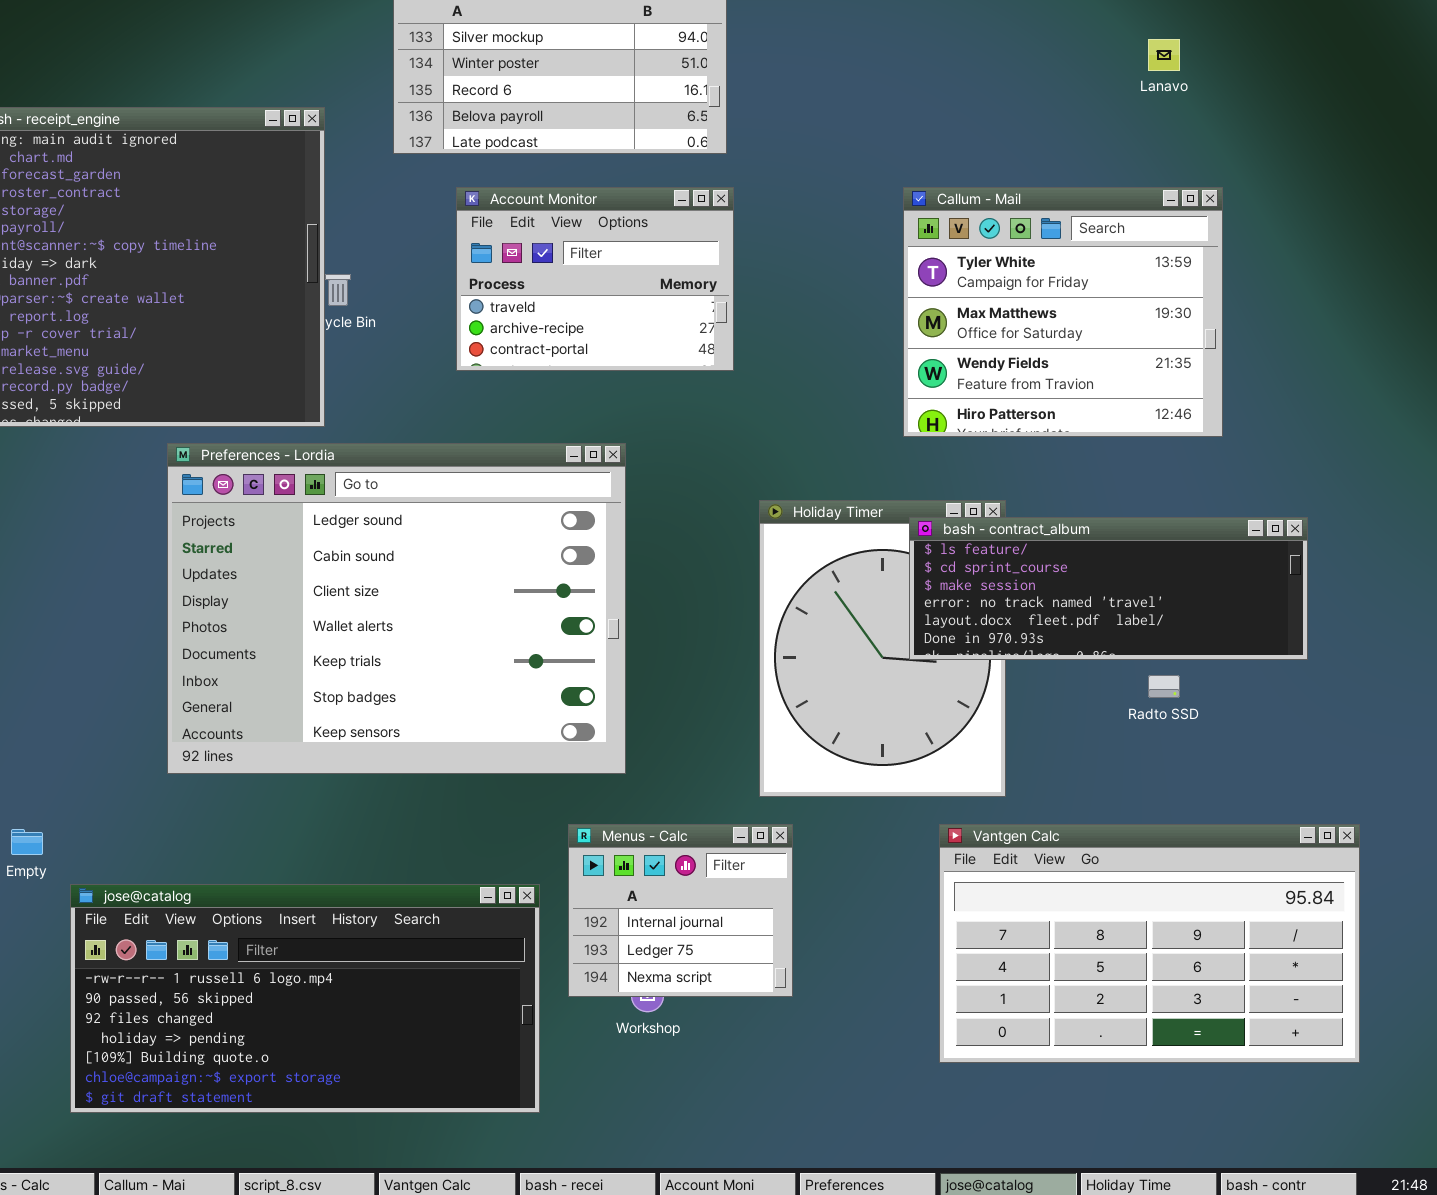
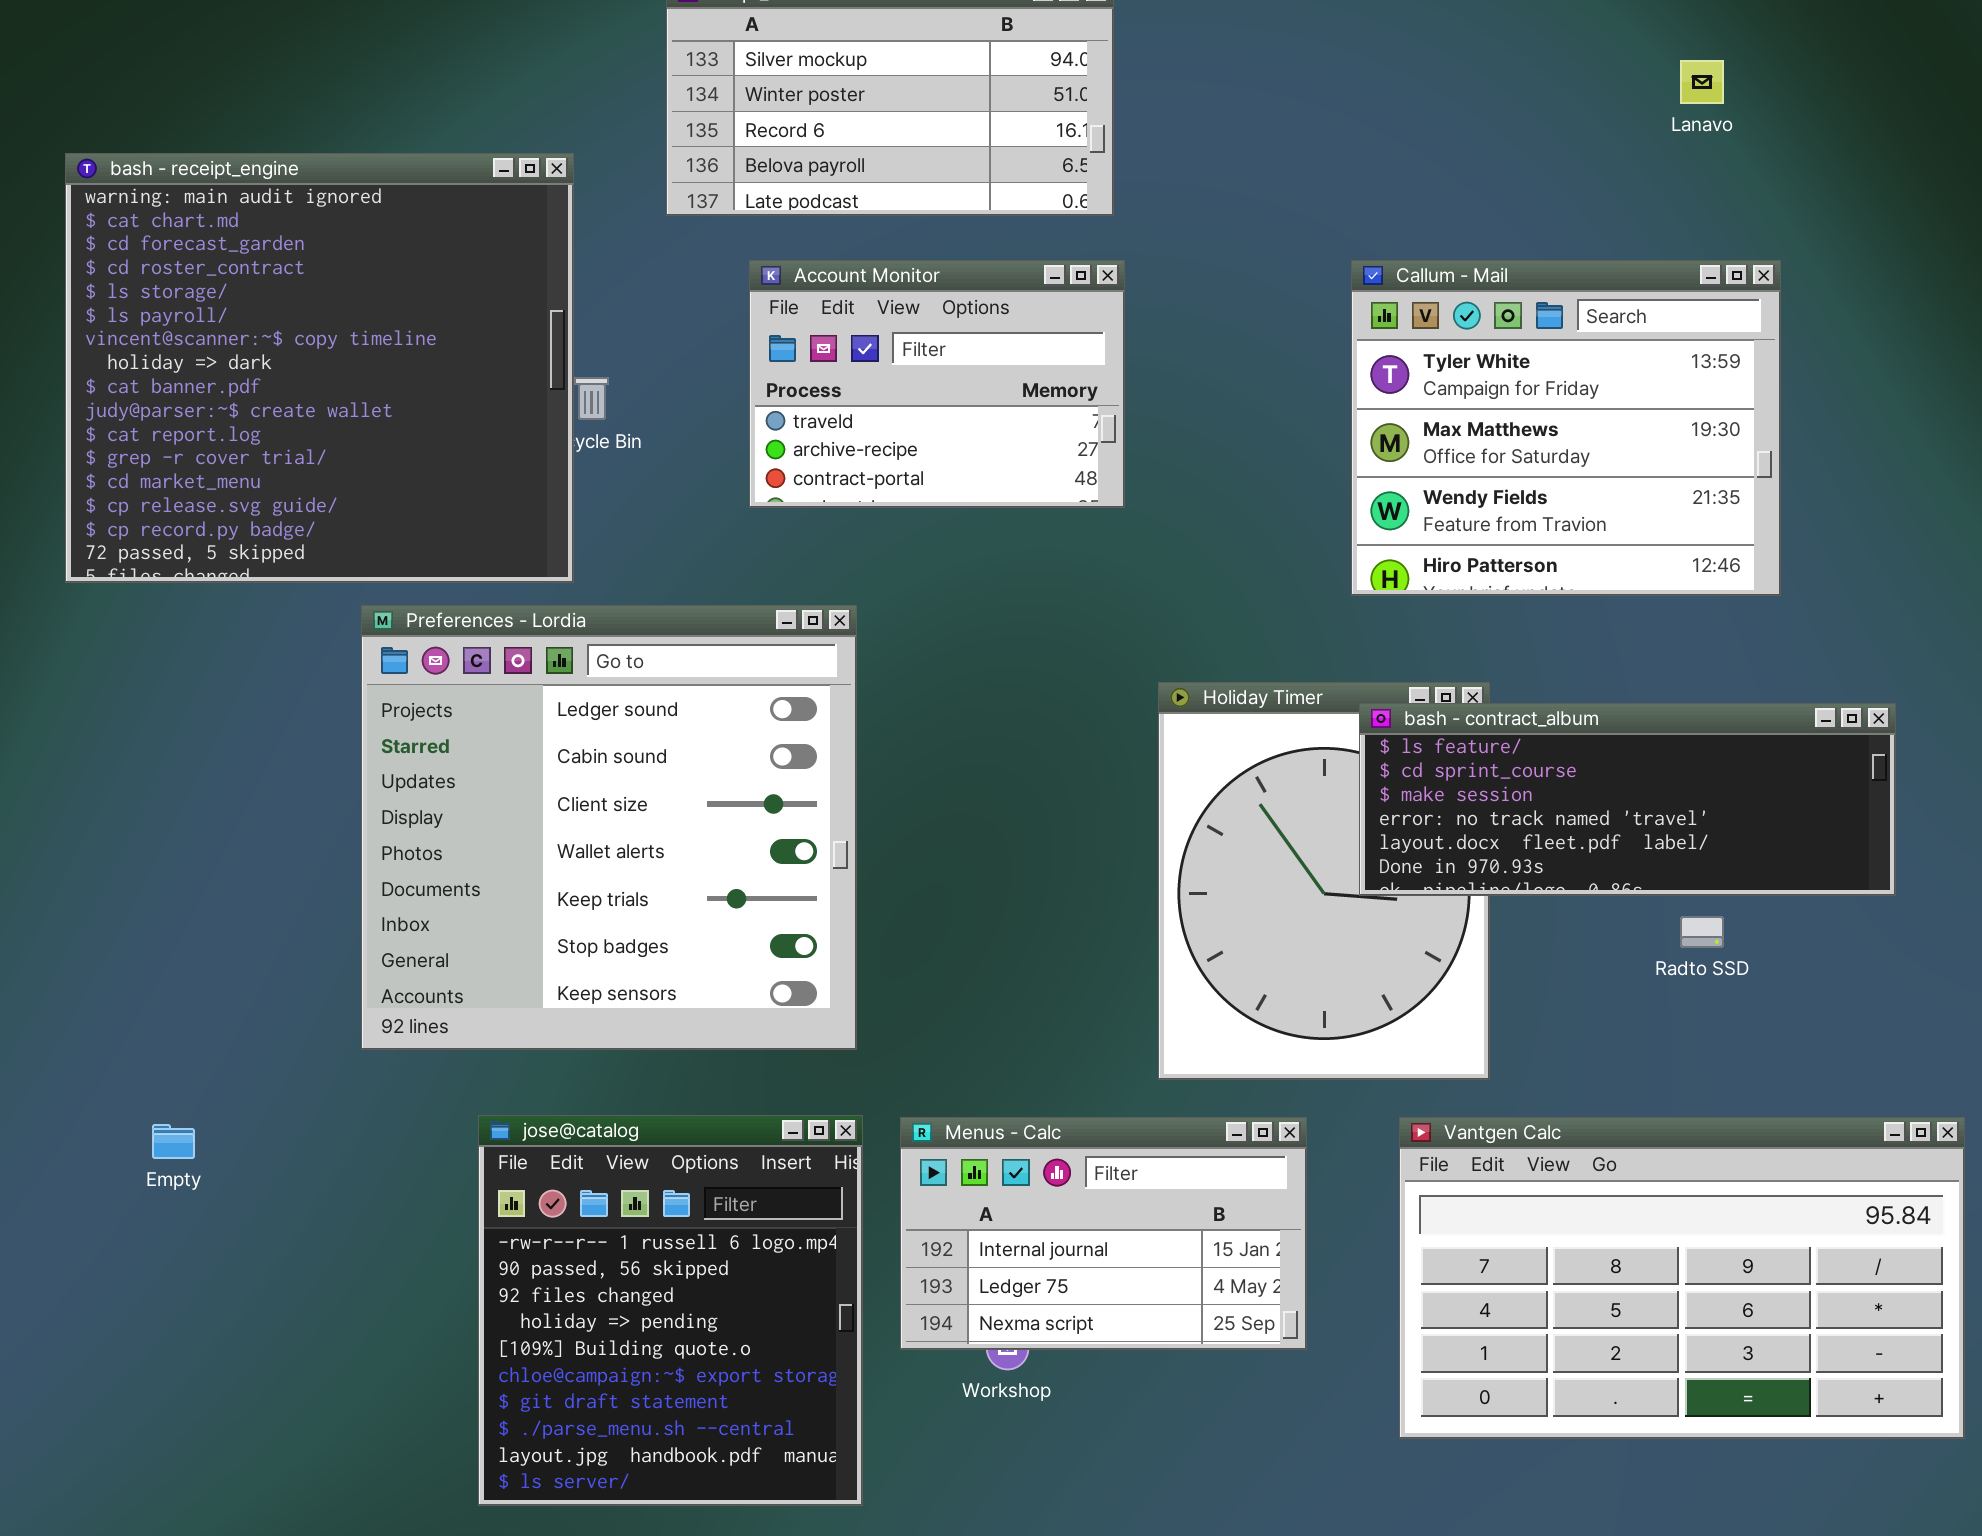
Preferences - Lordia: [167,443,626,774] -> [361,605,857,1050], resized
Menus - Calc: [568,824,793,997] -> [900,1117,1307,1350], resized
jose@catalog: [70,884,540,1113] -> [478,1115,863,1506], resized

